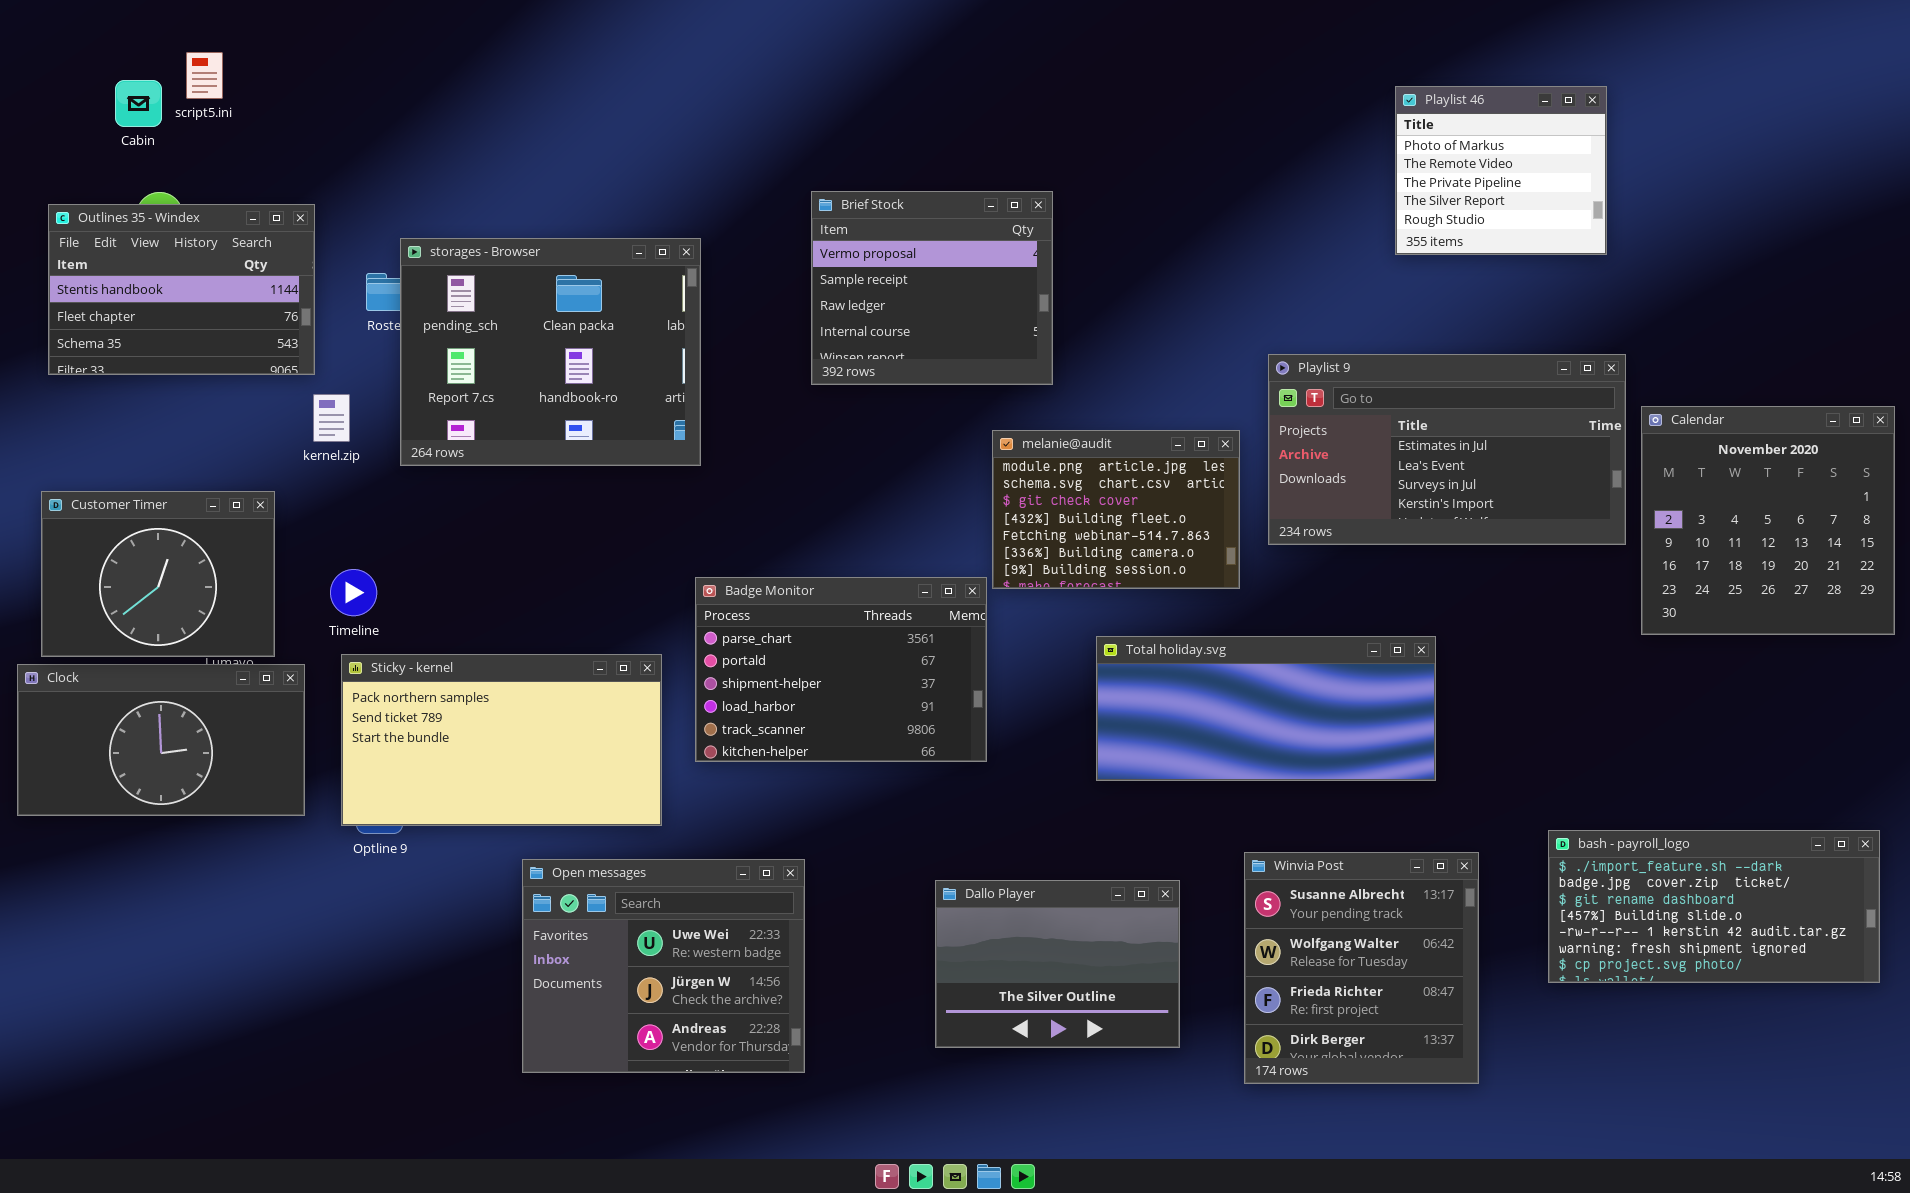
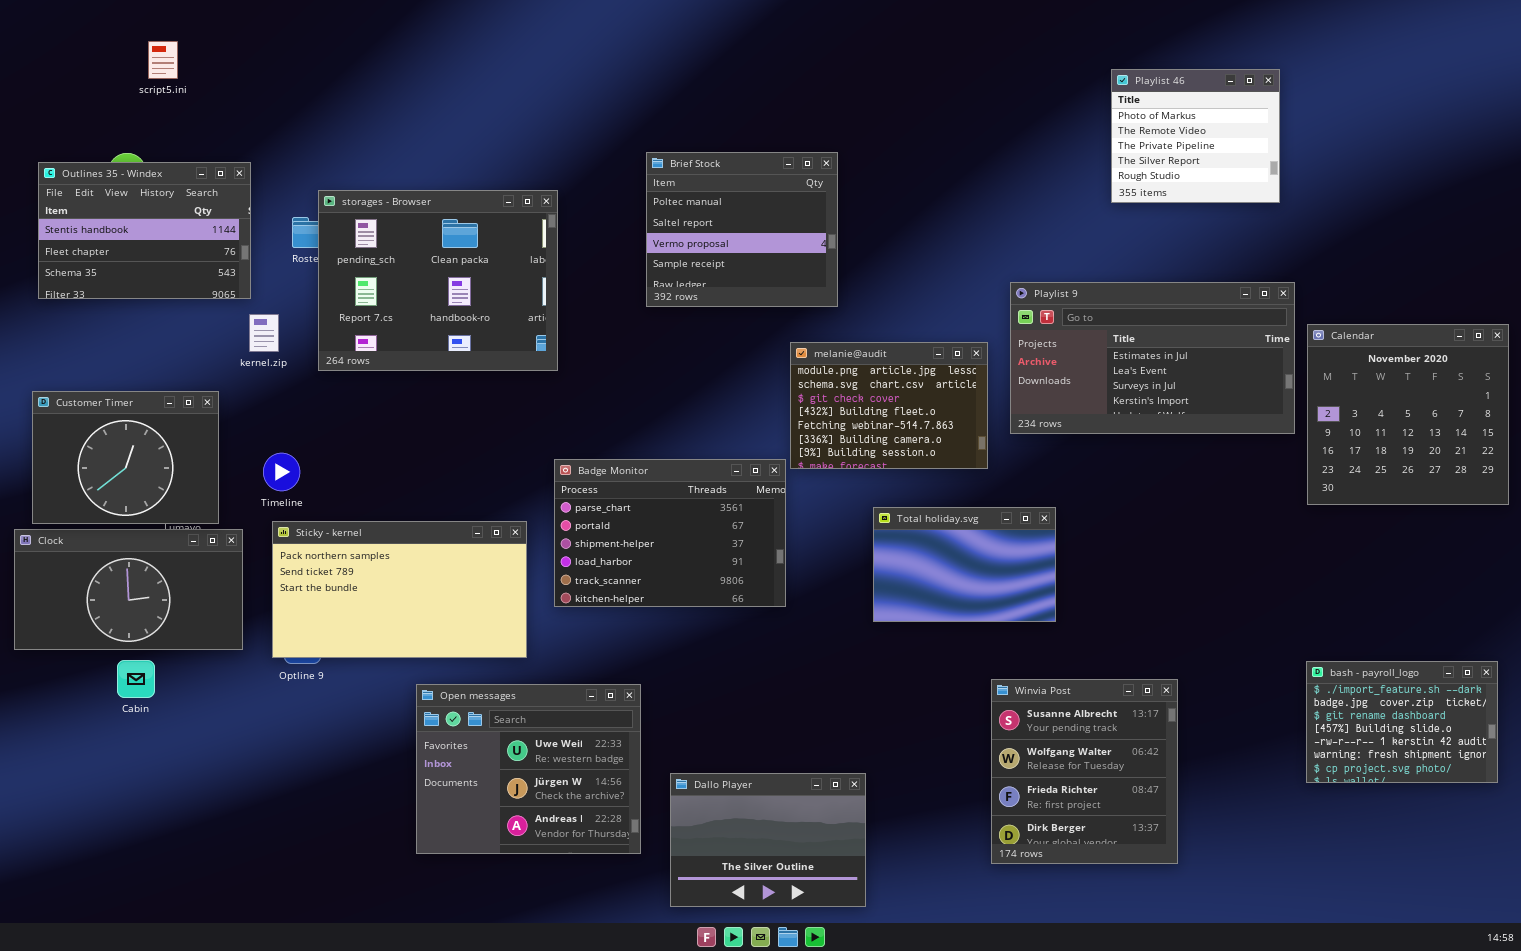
Cabin: [115,80,162,127] -> [117,660,155,698], moved
Brief Stock: [811,191,1053,385] -> [646,152,838,307], scrolled up 2 rows
Total holiday.svg: [1096,636,1436,781] -> [873,507,1056,622], resized
bash - payroll_logo: [1548,830,1880,983] -> [1306,661,1498,783], resized
Dallo Player: [935,880,1180,1048] -> [670,773,866,907], moved

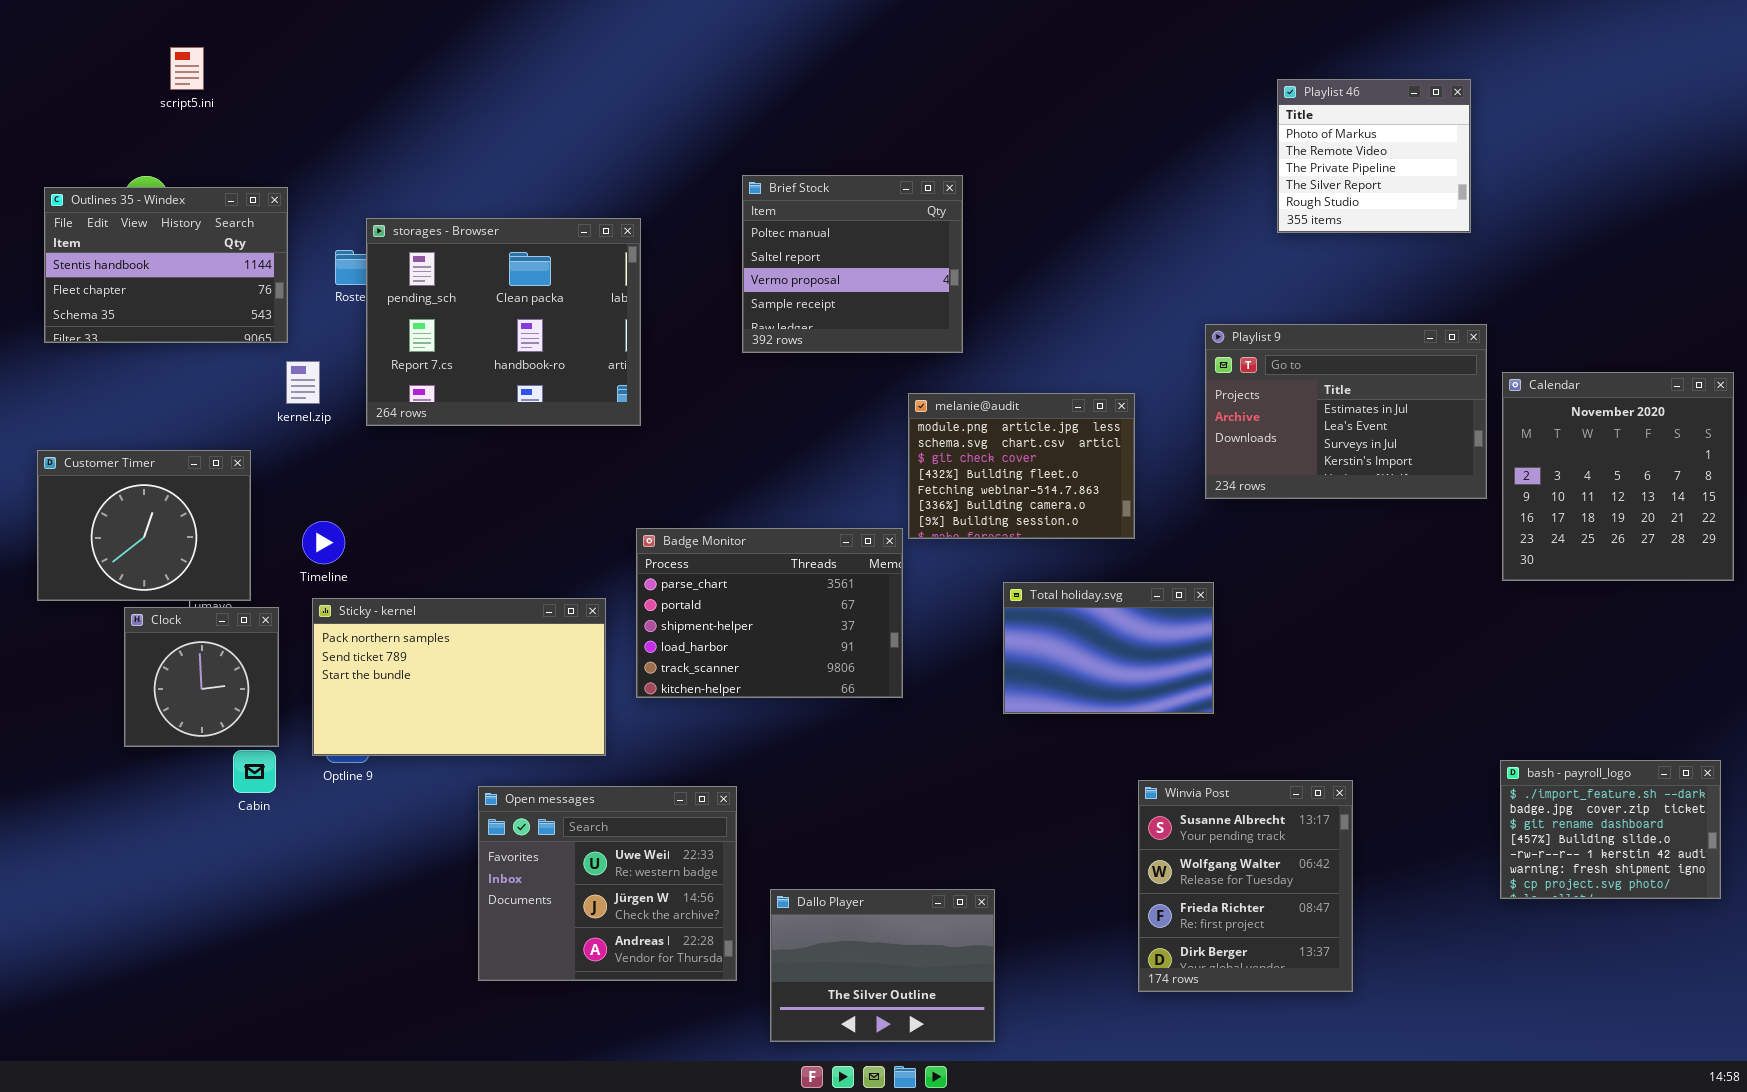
Playlist 9: [1010,282,1295,434] -> [1205,324,1487,499], resized
Clock: [14,529,243,650] -> [124,607,279,747], resized
Cabin: [117,660,155,698] -> [233,750,276,793], moved

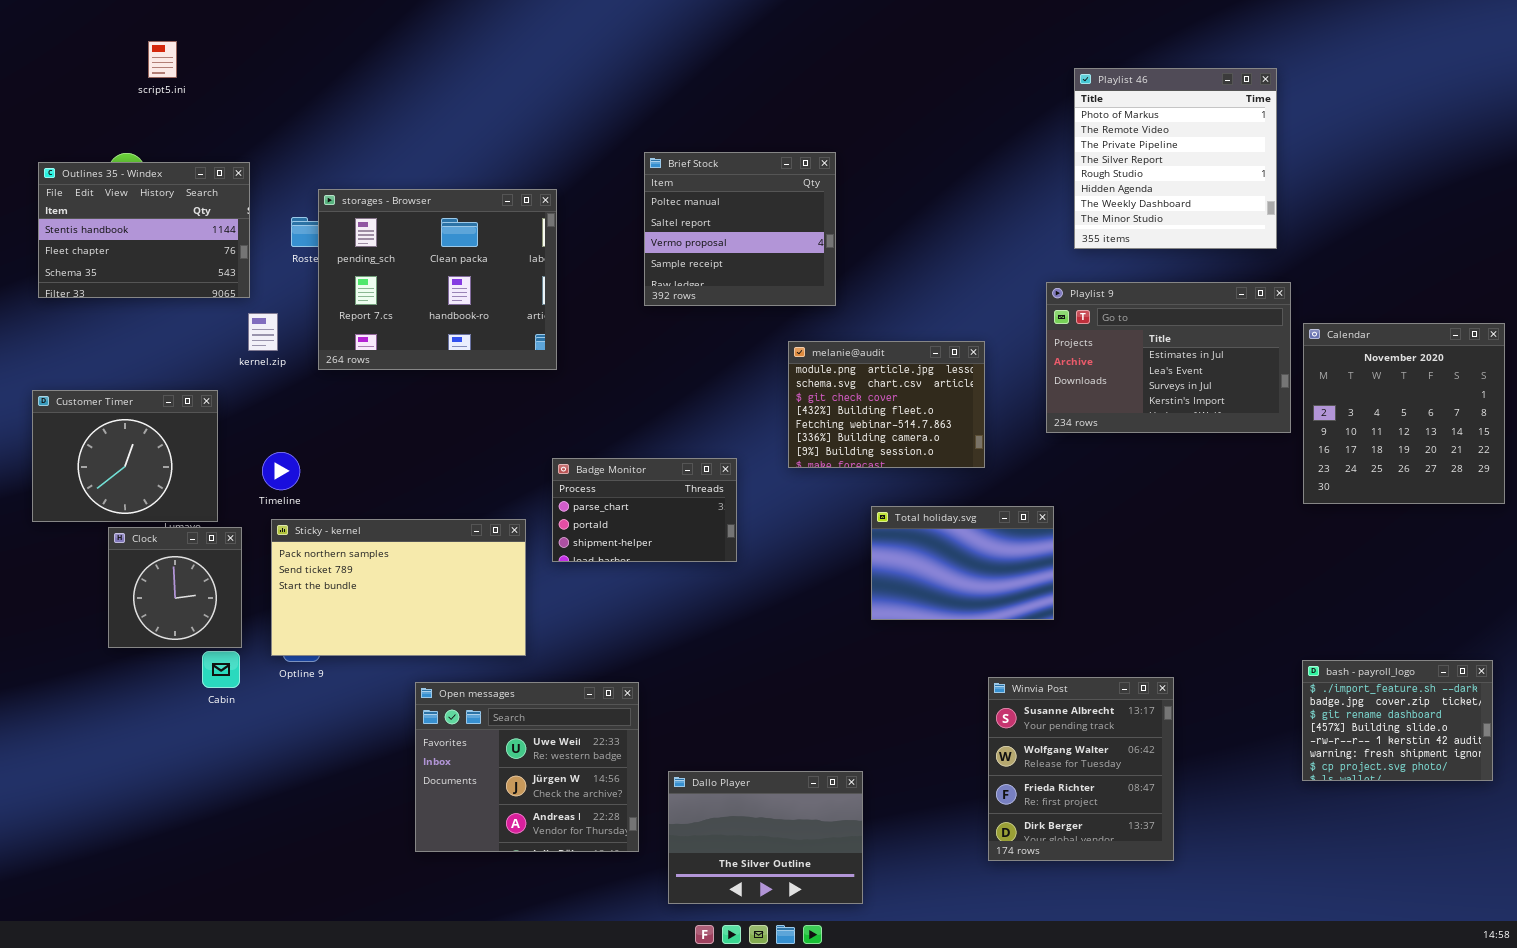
Playlist 46: [1277,79,1471,233] -> [1074,68,1277,249], resized
Badge Monitor: [636,528,903,698] -> [552,458,737,562], resized

